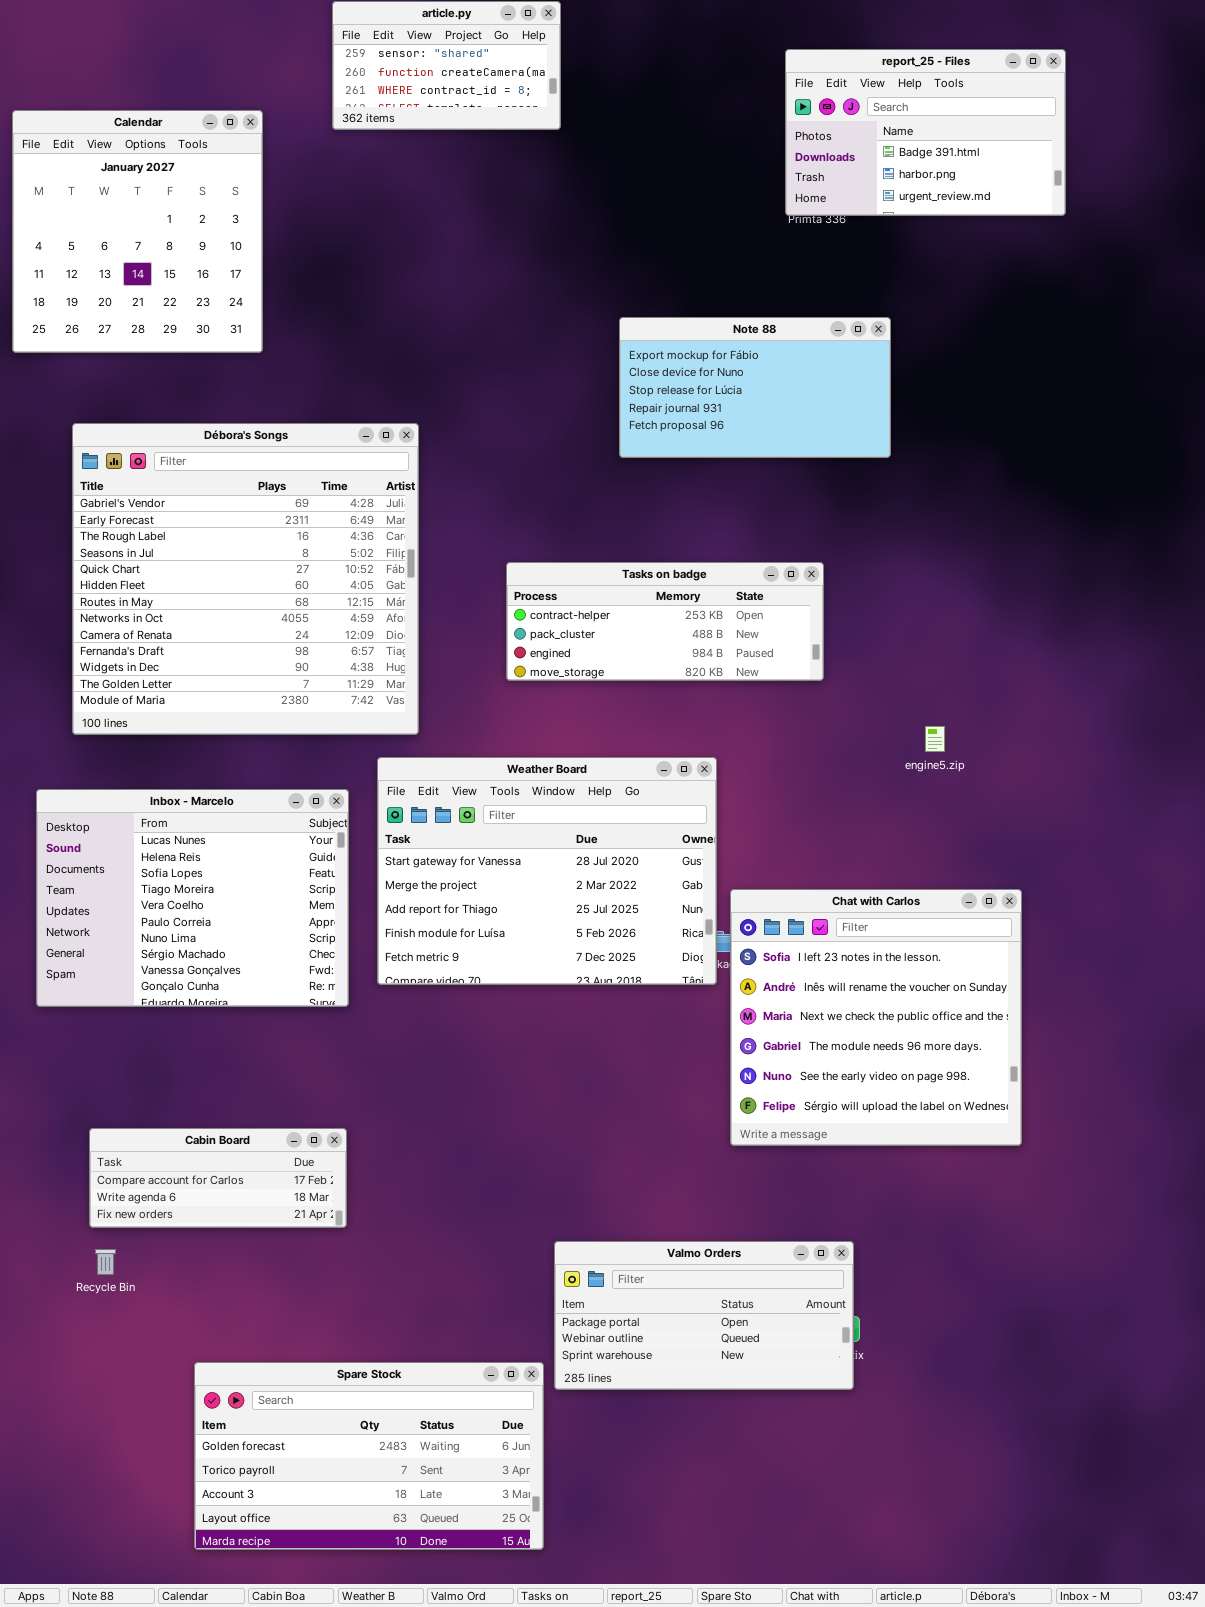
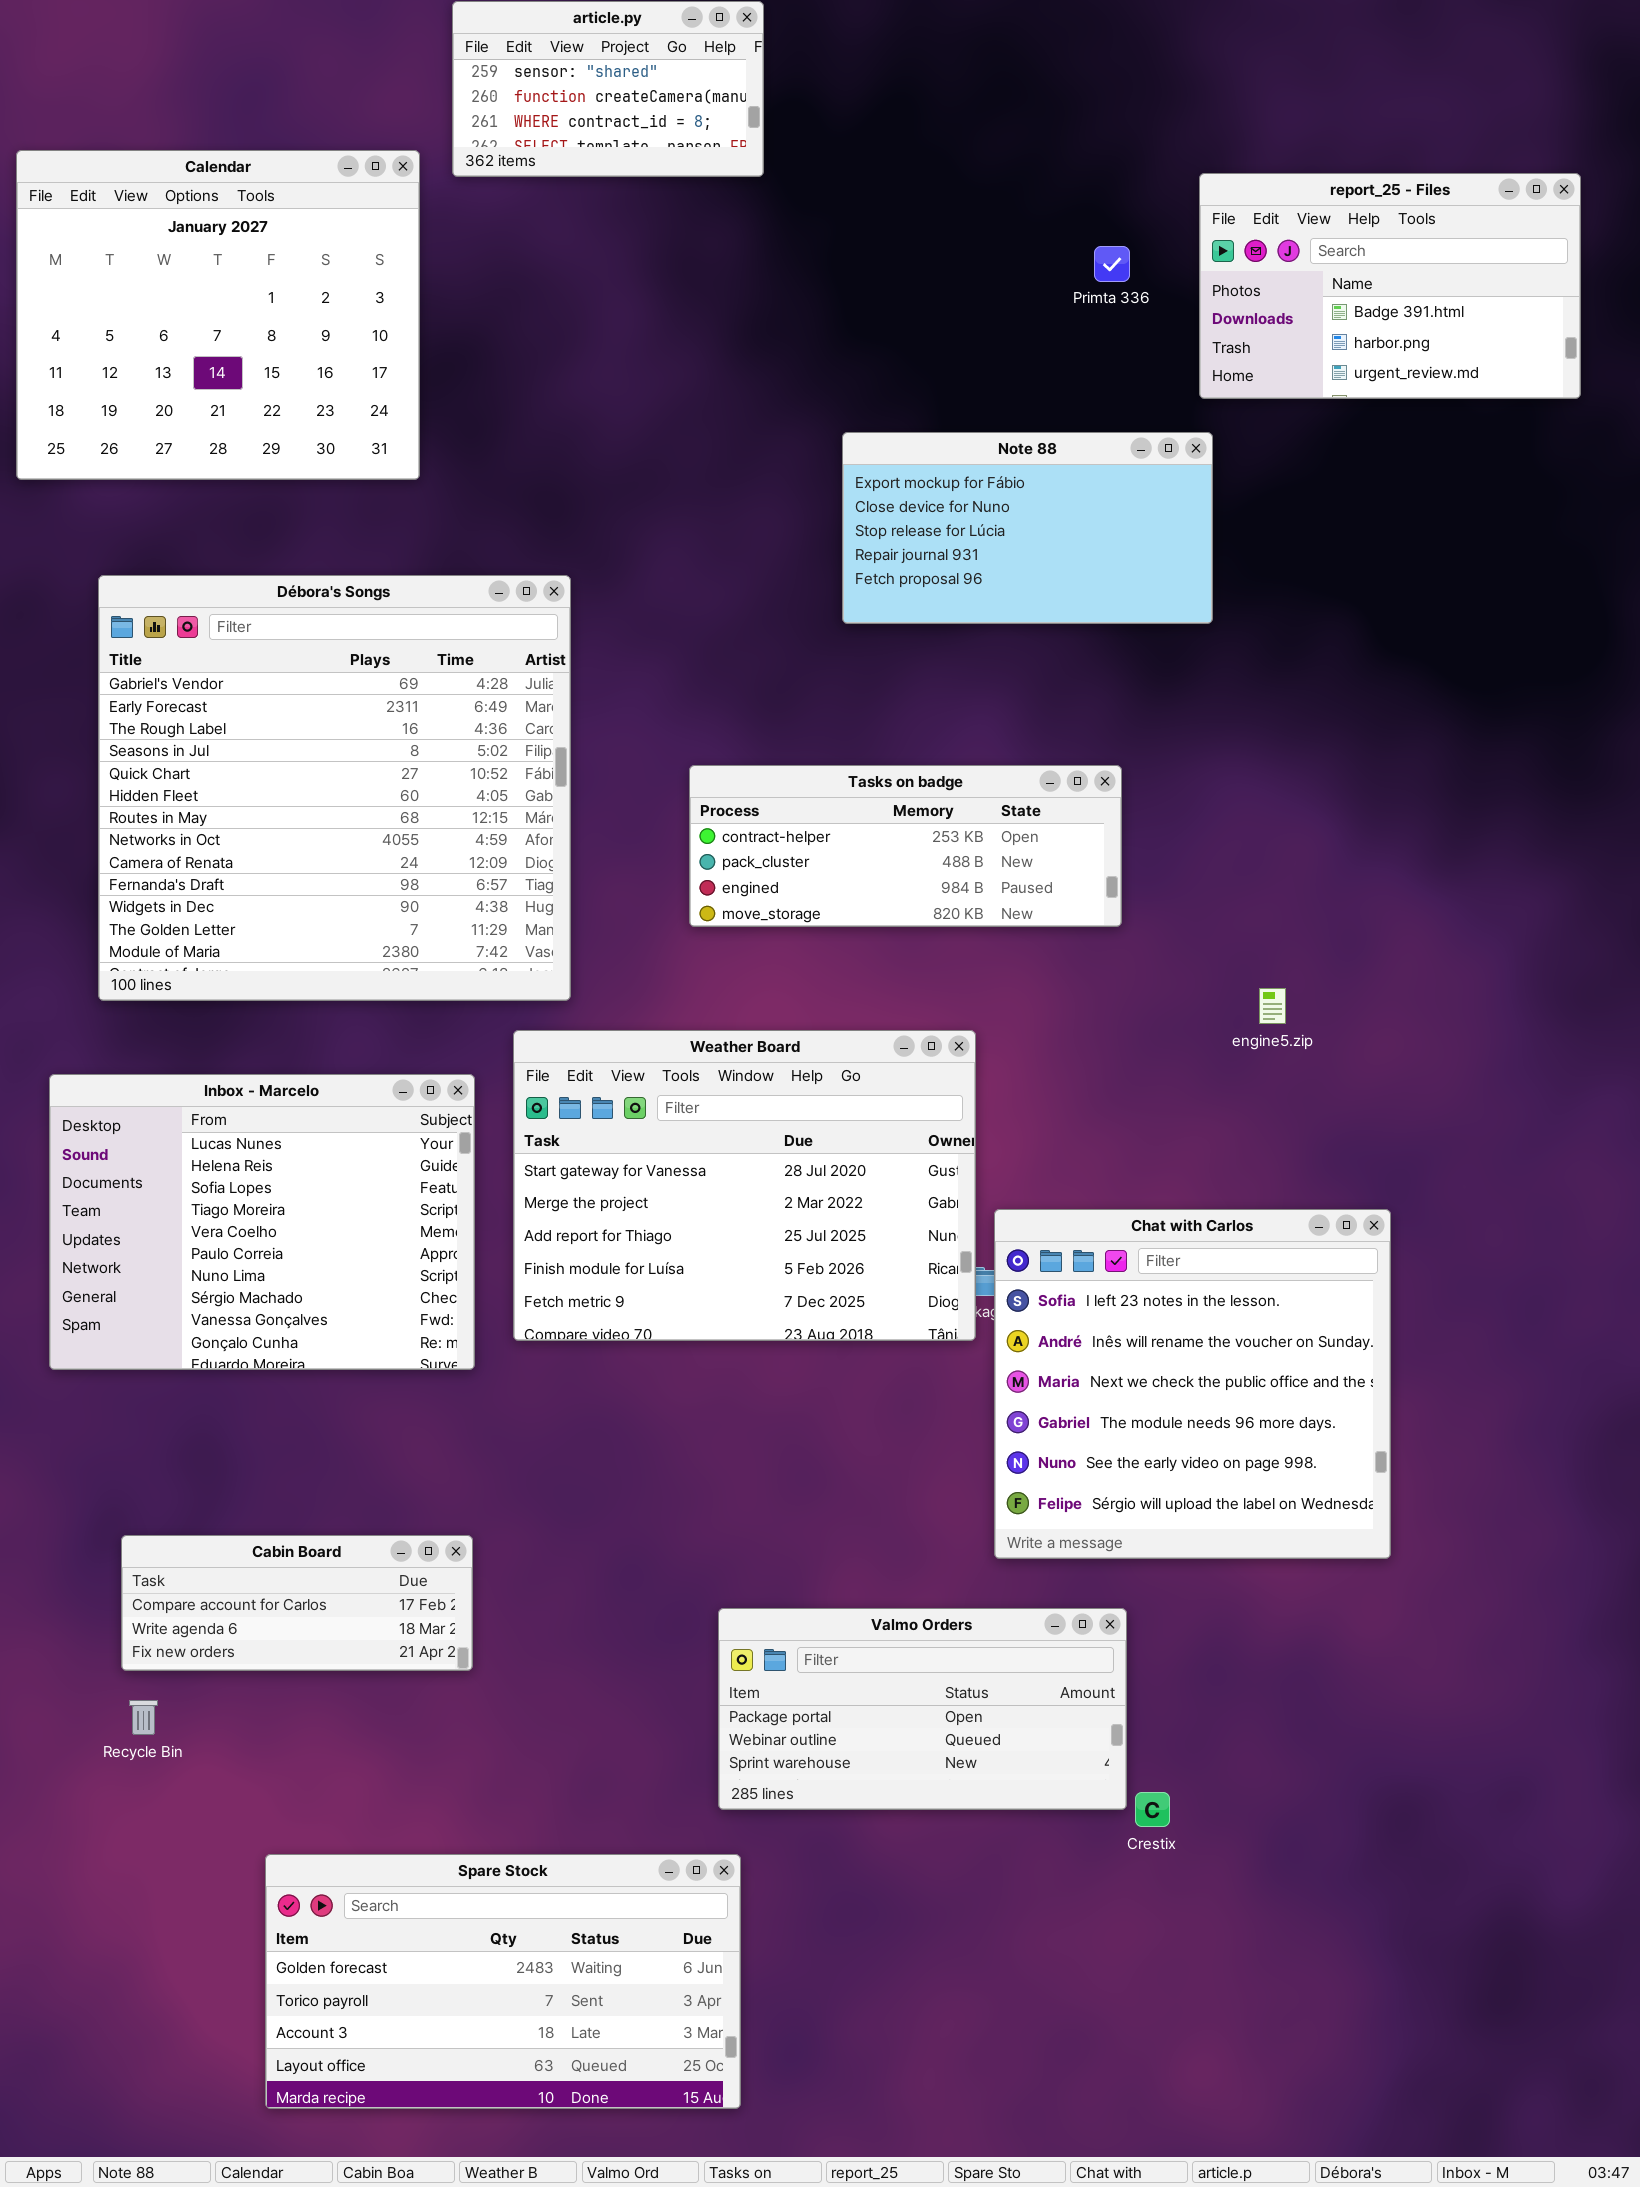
report_25 - Files: [785,49,1066,216] -> [1199,173,1581,399], moved
Calendar: [12,110,263,353] -> [16,150,420,480], resized
Valmo Orders: [554,1241,854,1390] -> [718,1608,1127,1810], moved

